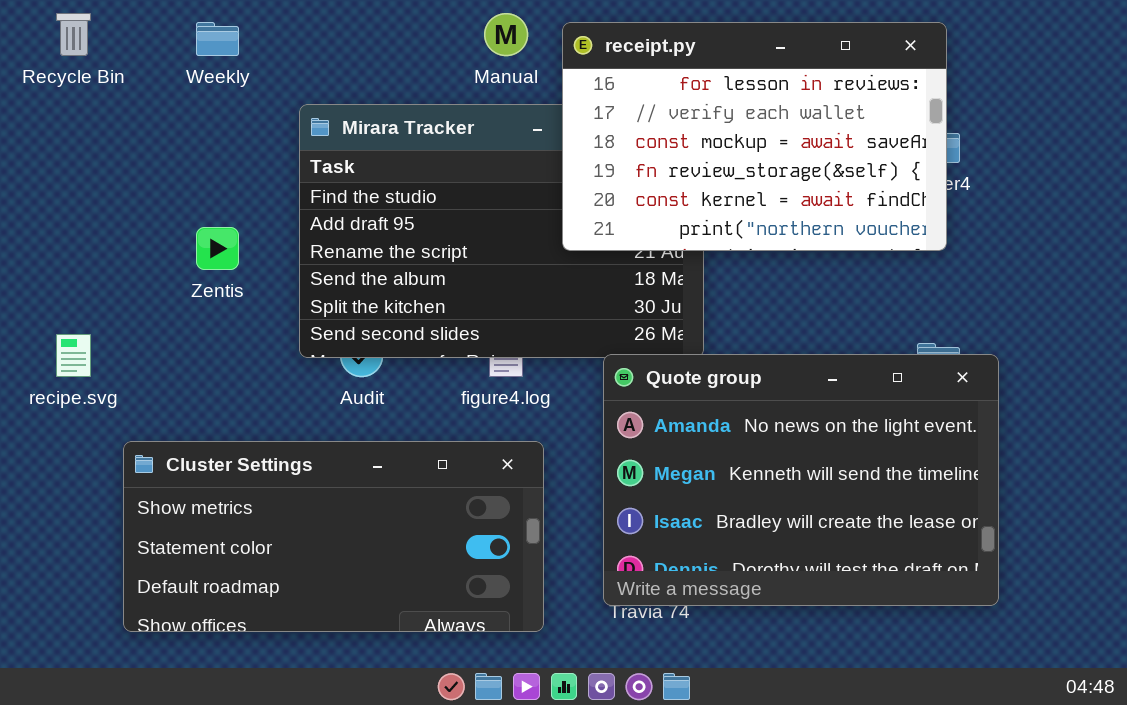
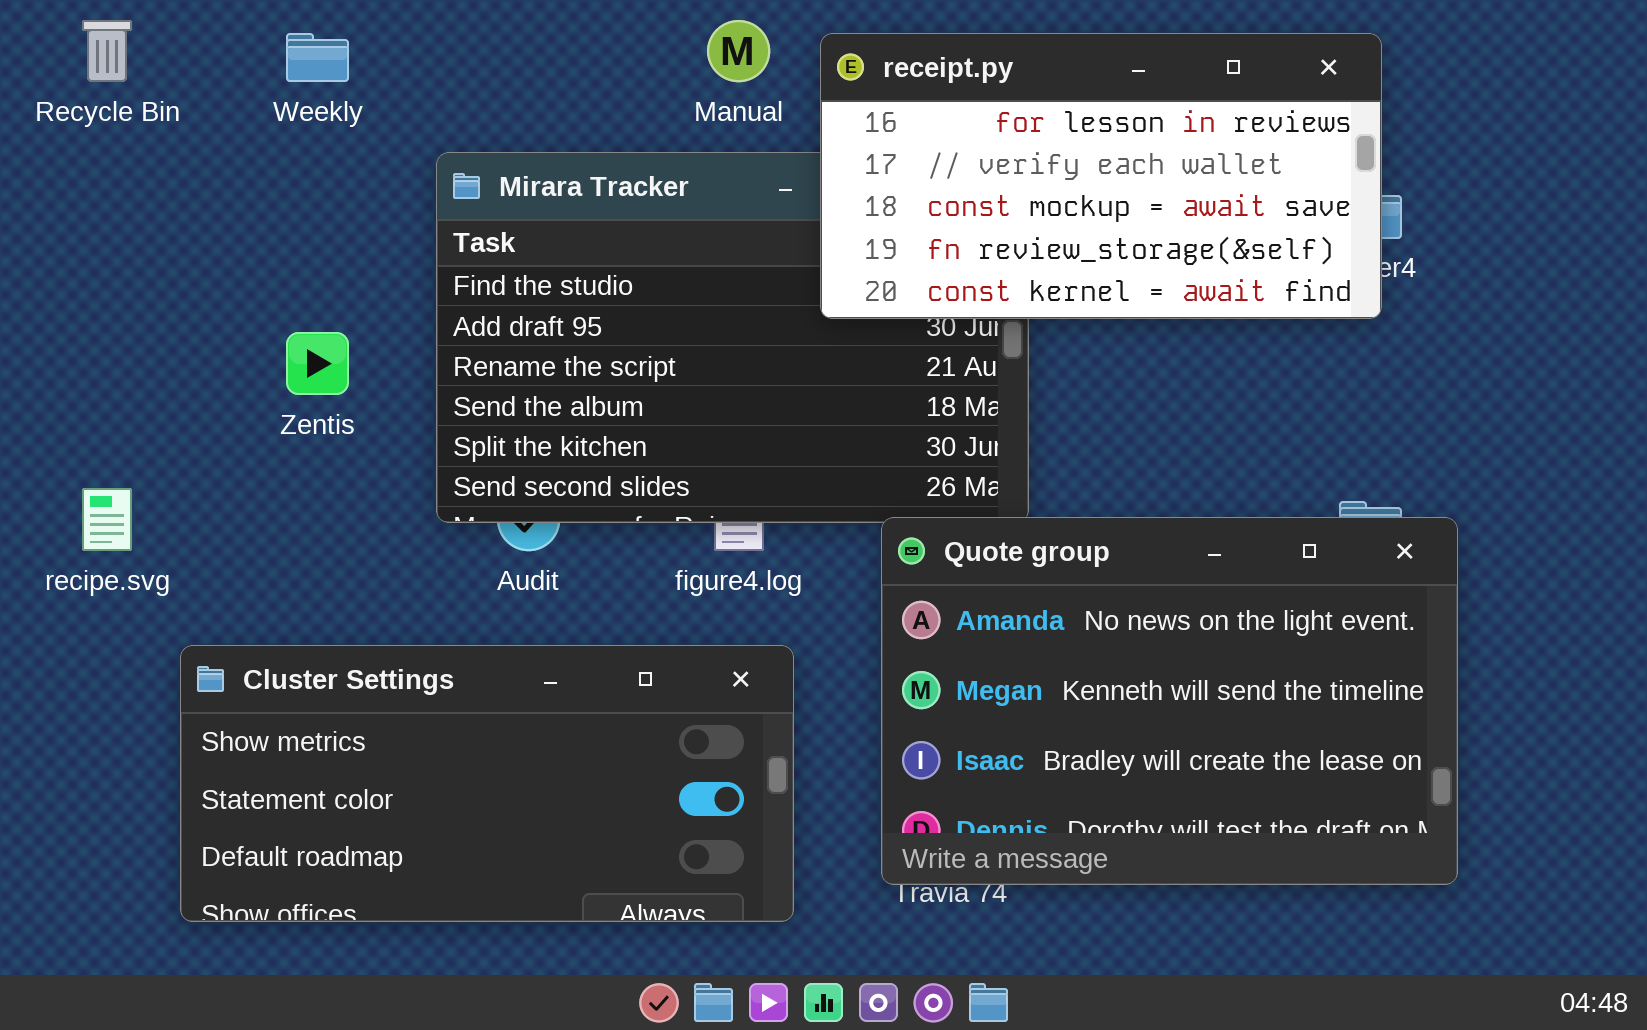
receipt.py: [562,22,947,251] -> [820,33,1382,319], resized

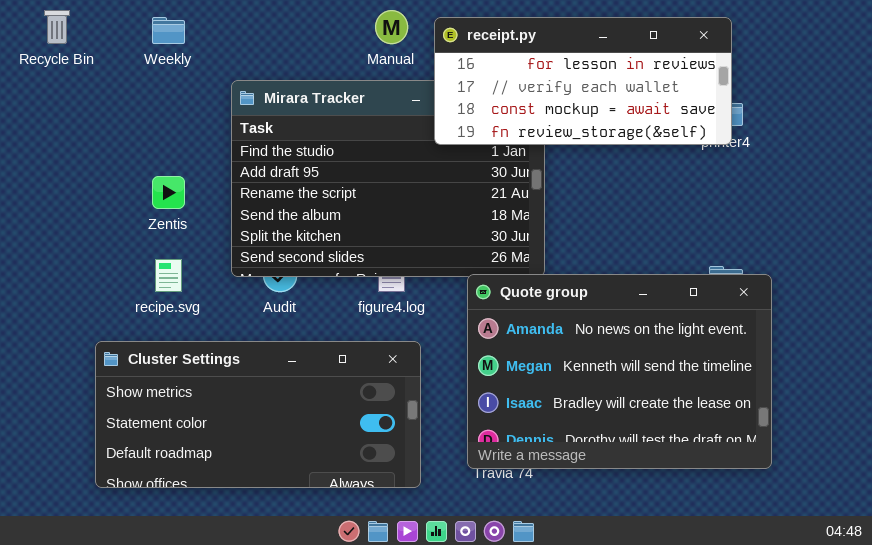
receipt.py: [820,33,1382,319] -> [434,17,732,145], resized
recipe.svg: [82,488,132,551] -> [155,259,182,292], moved

